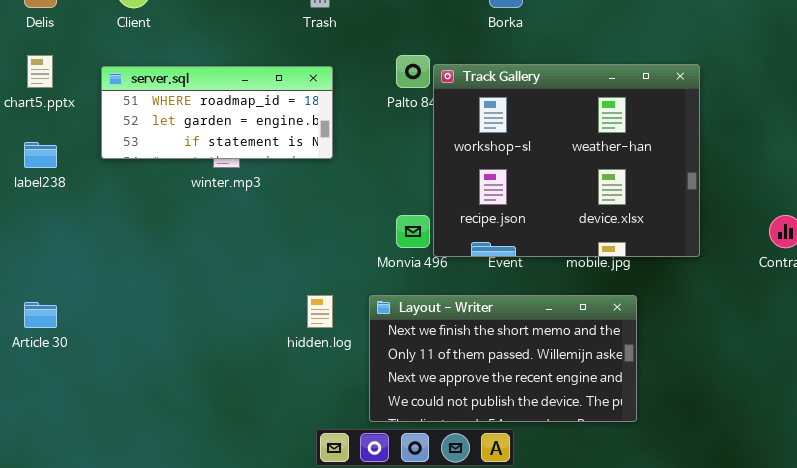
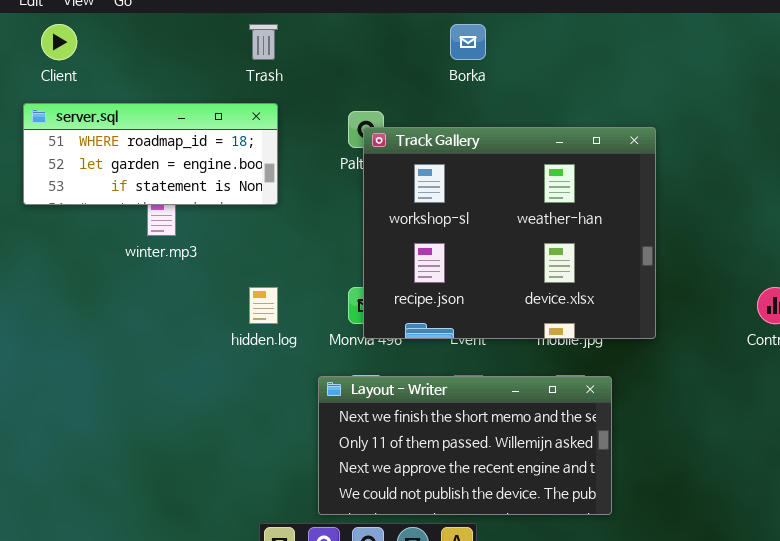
Track Gallery: [433,64,700,257] -> [363,127,656,339], moved
server.sql: [101,66,333,159] -> [23,103,278,205], moved
hidden.log: [307,295,333,328] -> [249,287,278,324], moved

